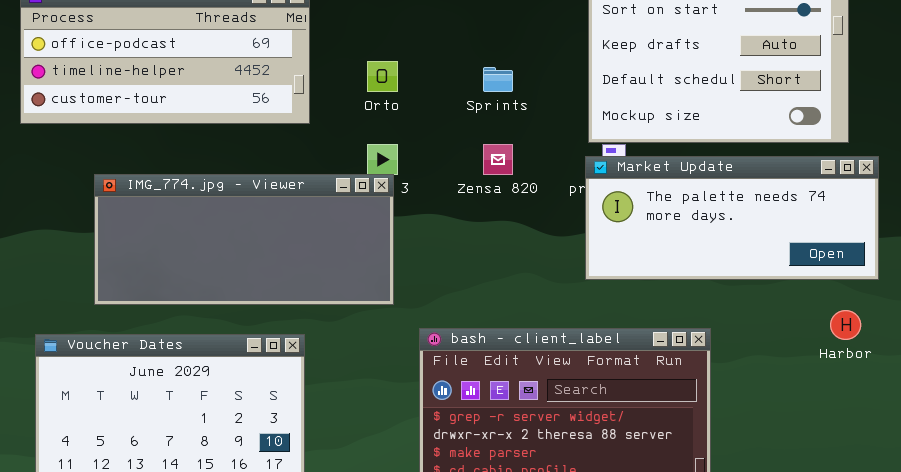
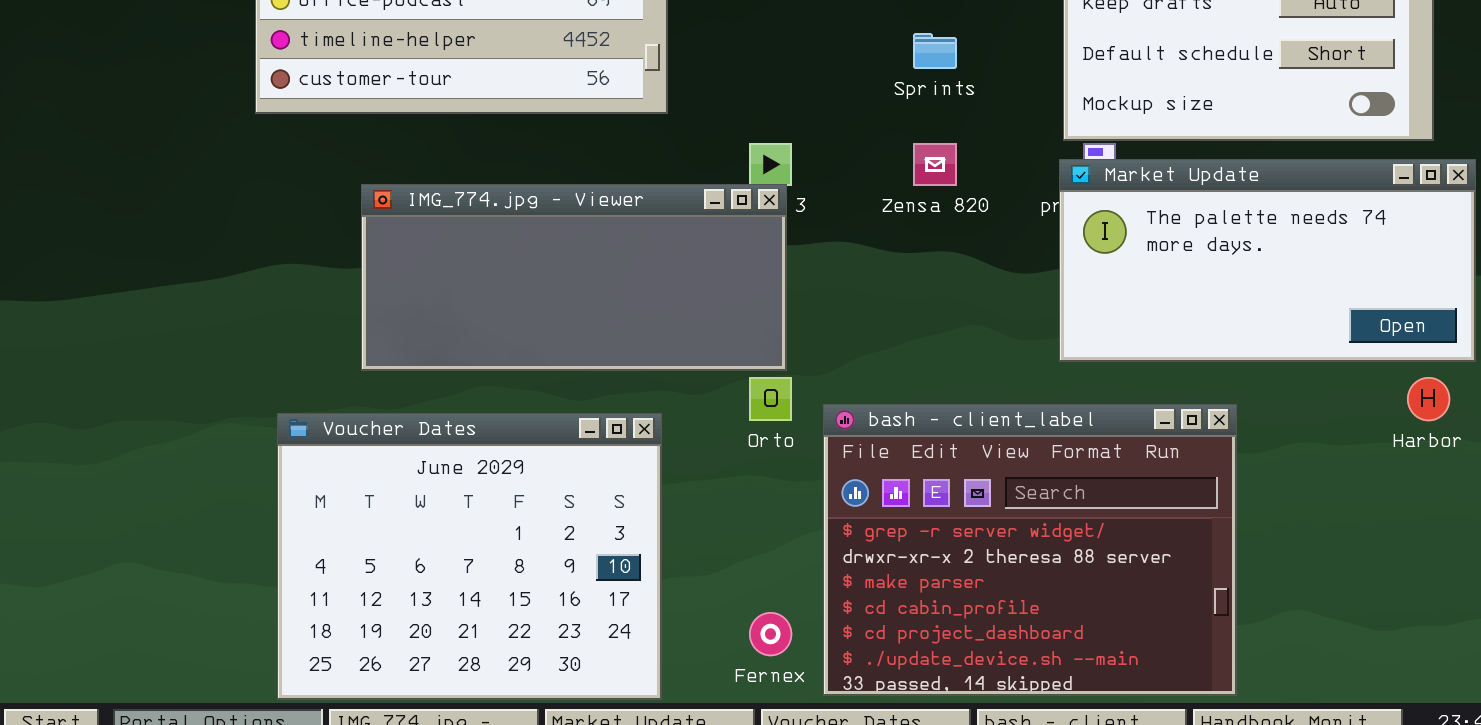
Orto: [367,61,398,92] -> [749,377,792,421], moved
Market Update: [585,156,879,280] -> [1059,159,1476,362], resized

